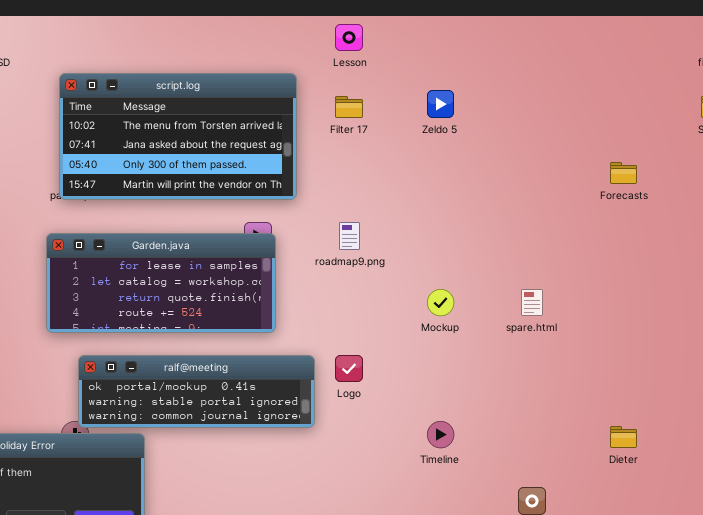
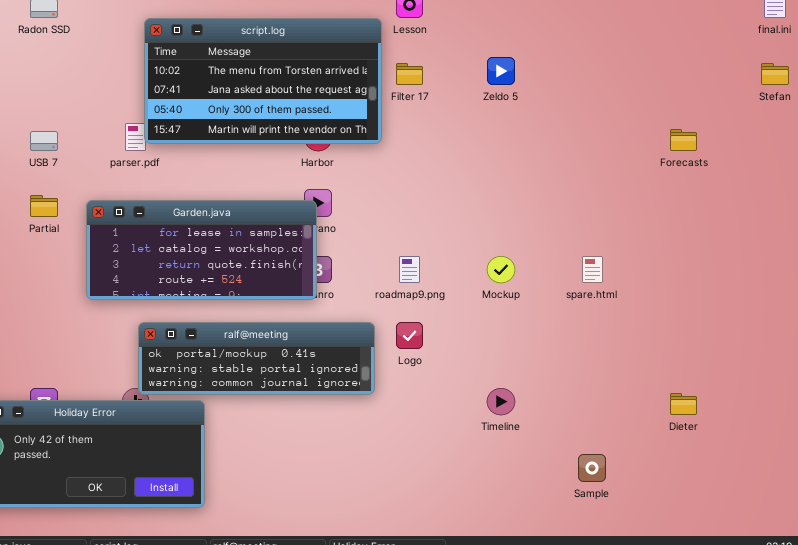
script.log: [59,73,297,200] -> [144,18,382,144], moved
roadmap9.png: [339,222,360,250] -> [399,256,420,283], moved
Garden.java: [46,233,276,333] -> [86,200,317,300], moved

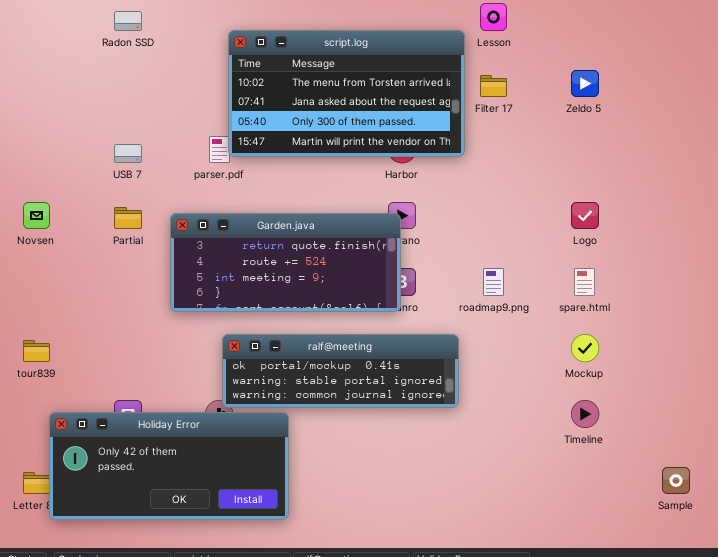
Garden.java: [86,200,317,300] -> [170,213,401,312], scrolled down 2 rows
Mockup: [487,256,515,283] -> [571,334,599,362], moved
spare.html: [582,256,603,283] -> [574,268,595,296], moved
Logo: [396,322,423,349] -> [571,202,599,229], moved

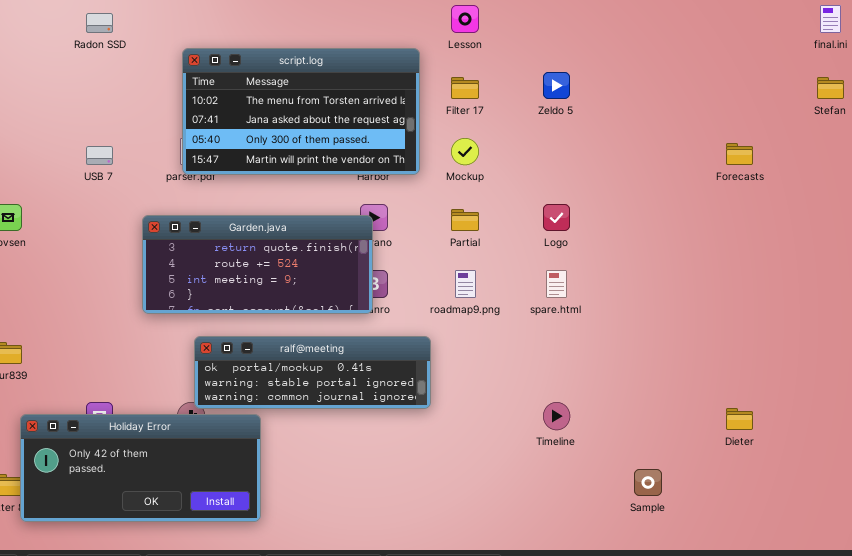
script.log: [228,30,465,157] -> [182,48,420,175], moved
Partial: [114,207,142,229] -> [451,209,479,231], moved
Mockup: [571,334,599,362] -> [451,138,479,165], moved

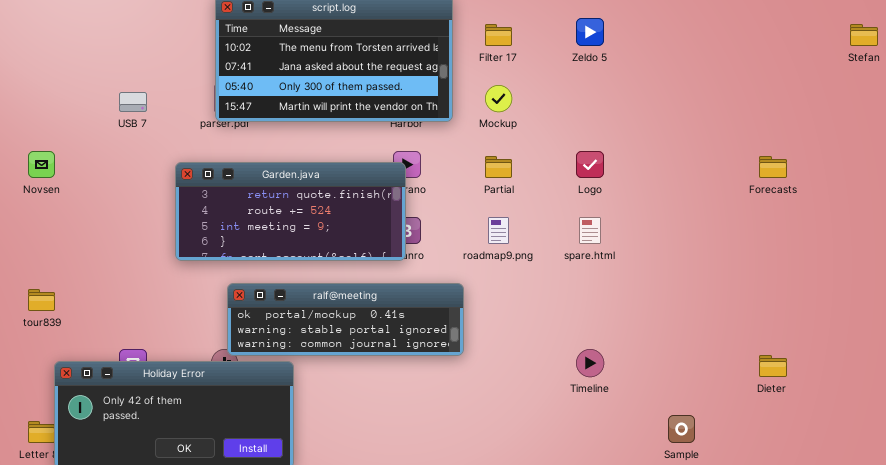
Forecasts: [726,143,753,165] -> [759,156,787,178], moved

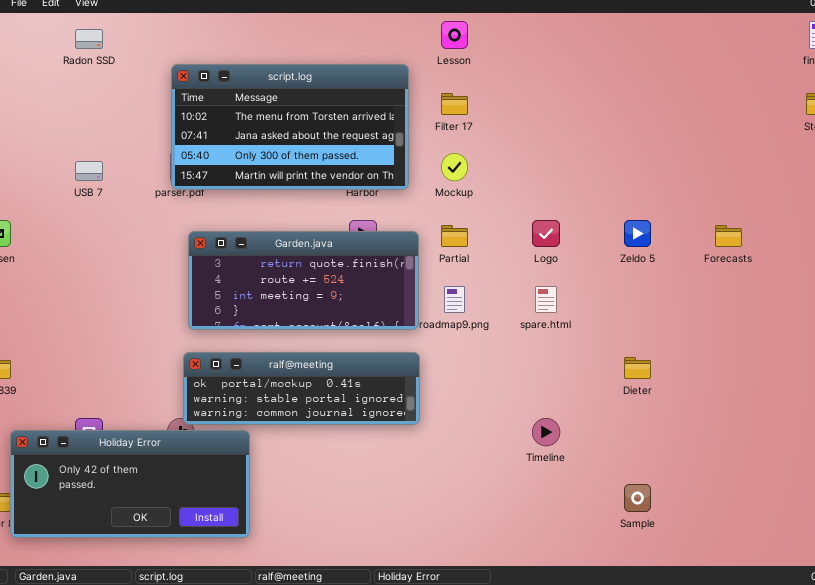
Zeldo 5: [576,18,604,46] -> [624,220,651,247], moved
Garden.java: [175,162,406,261] -> [188,231,419,330], moved
Dieter: [759,355,787,377] -> [624,357,651,379], moved

